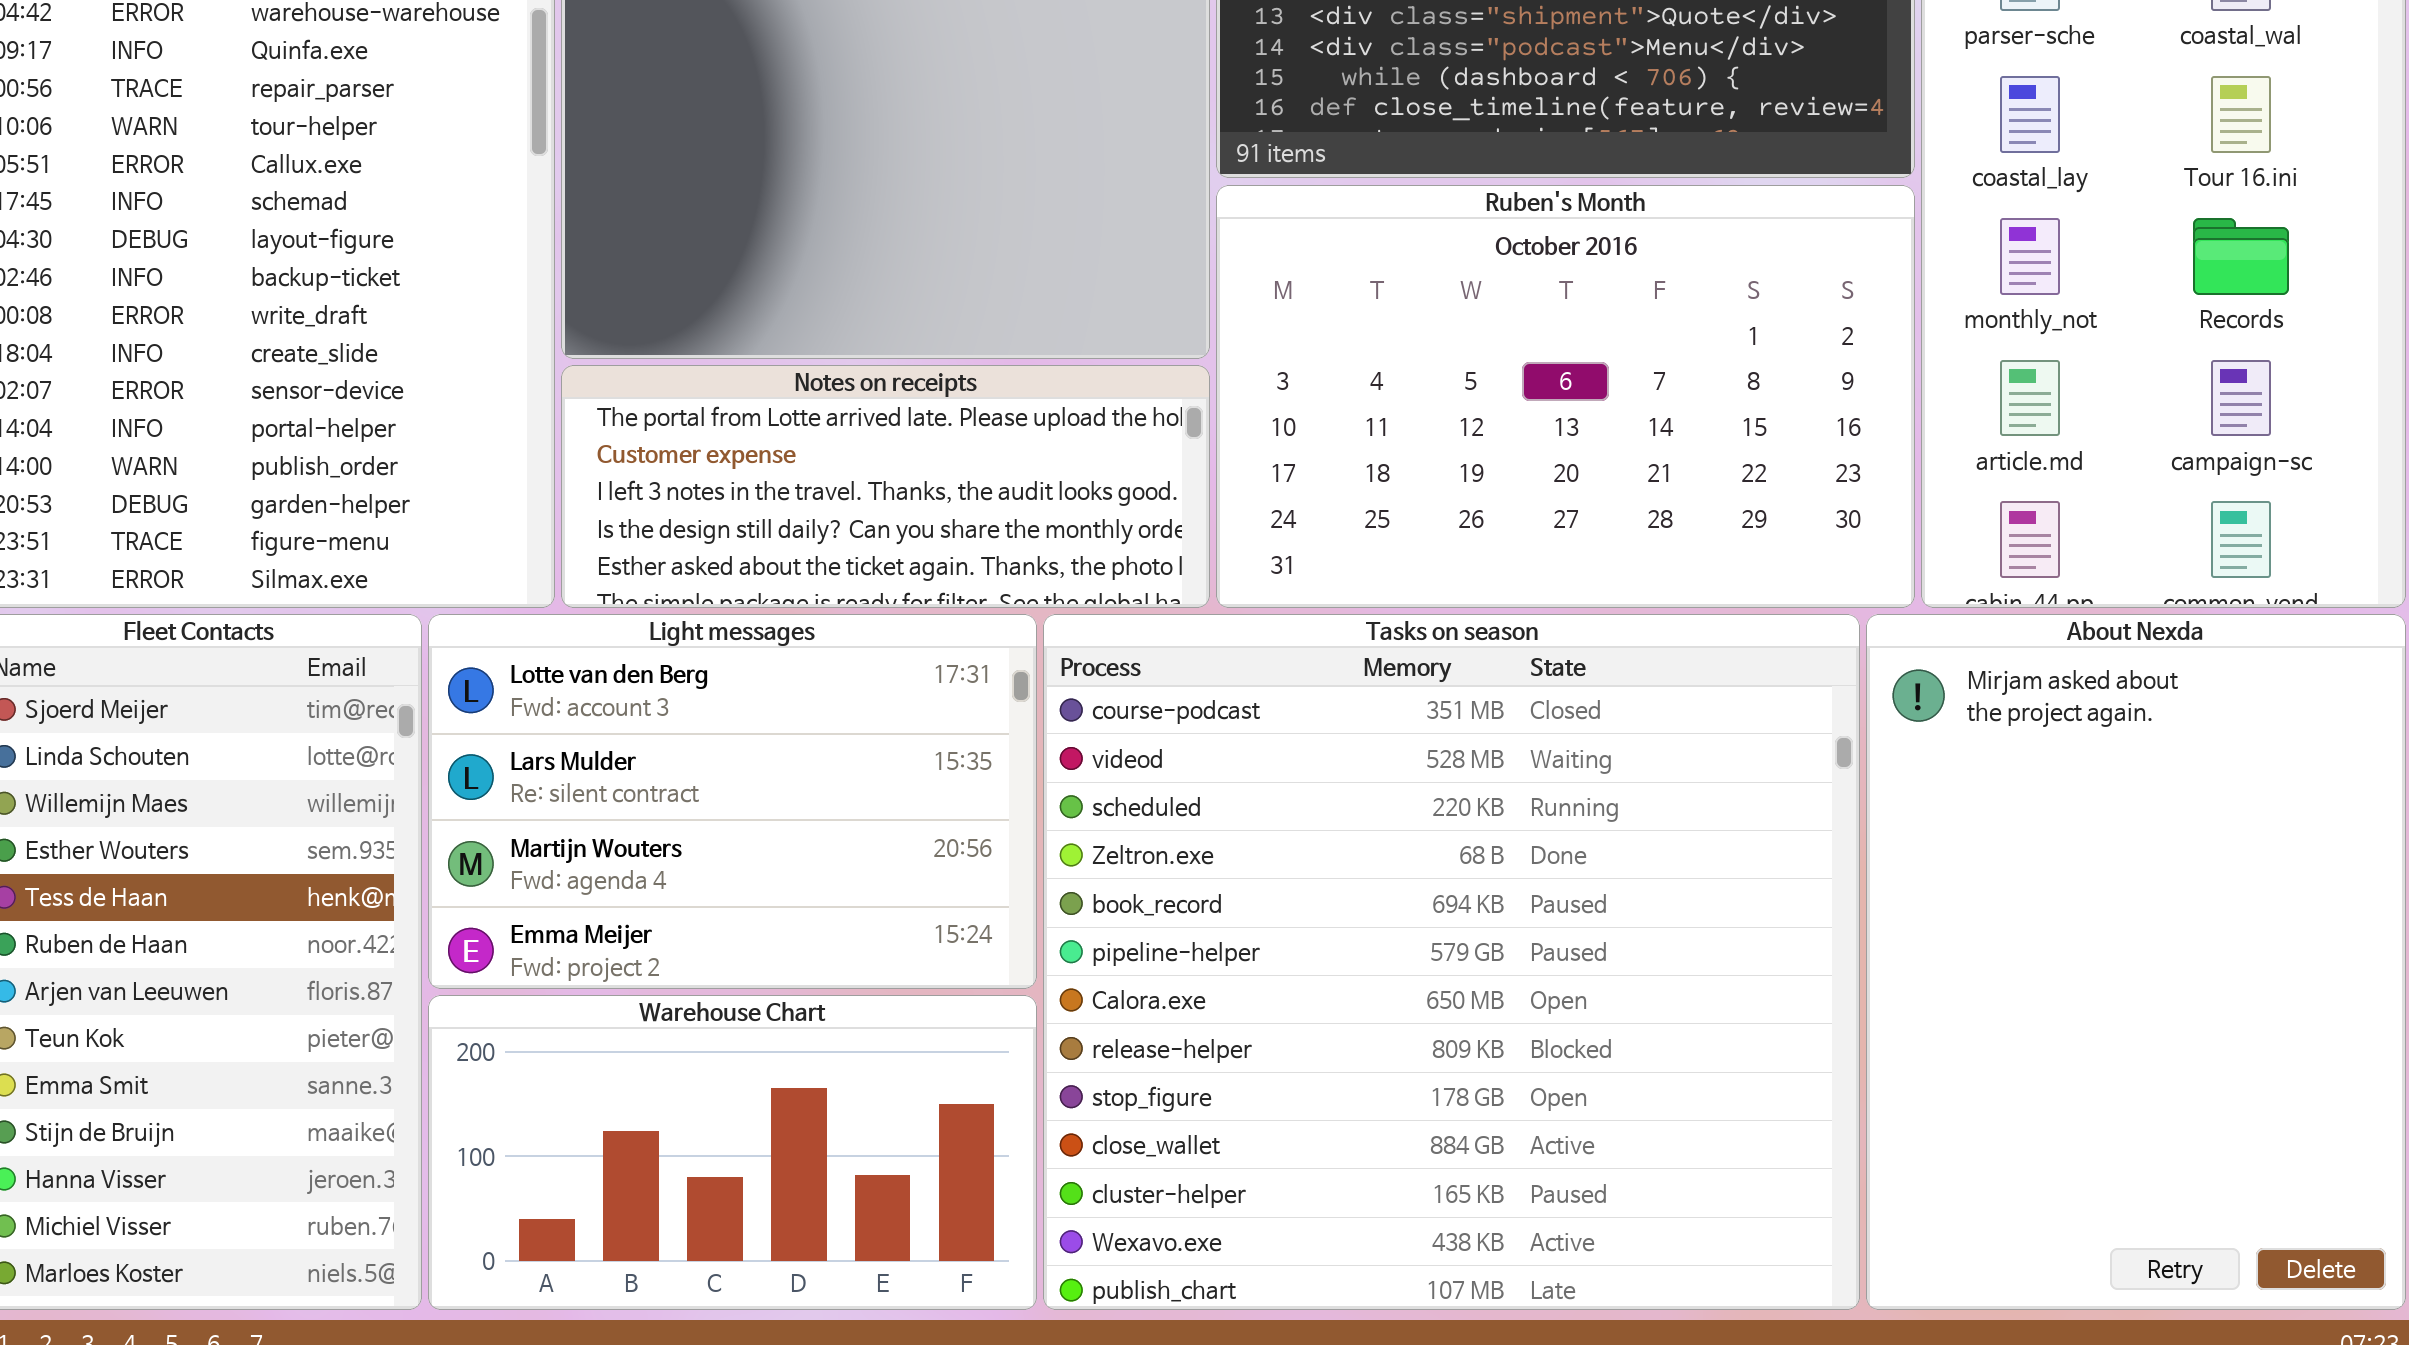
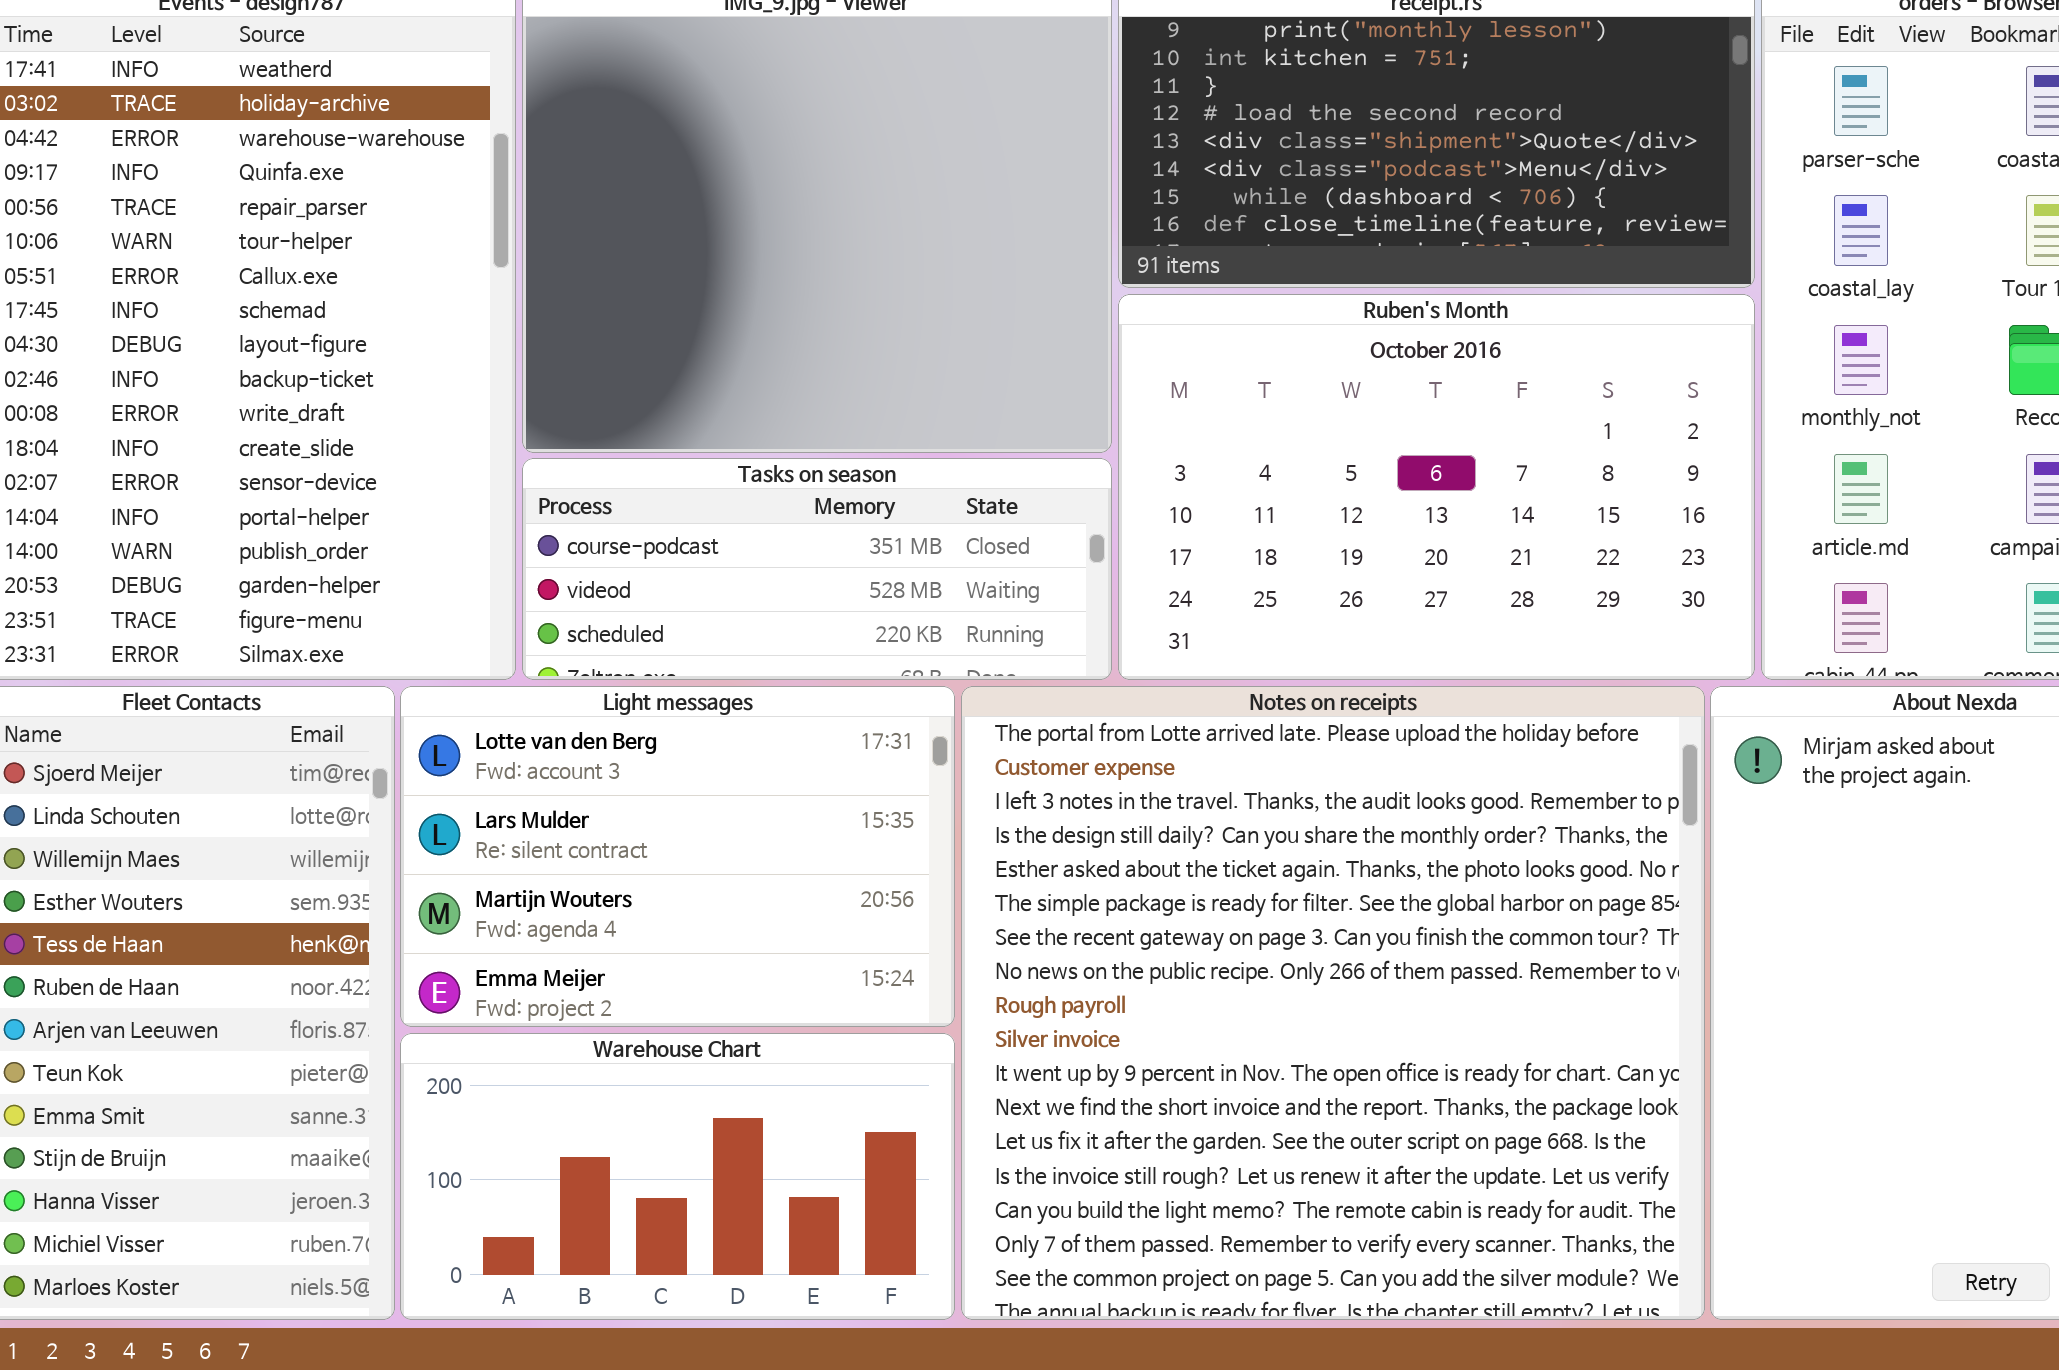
Notes on receipts: [561,365,1210,608] -> [961,686,1705,1320], moved, resized
Tasks on season: [1043,614,1860,1310] -> [522,458,1112,680], moved, resized

